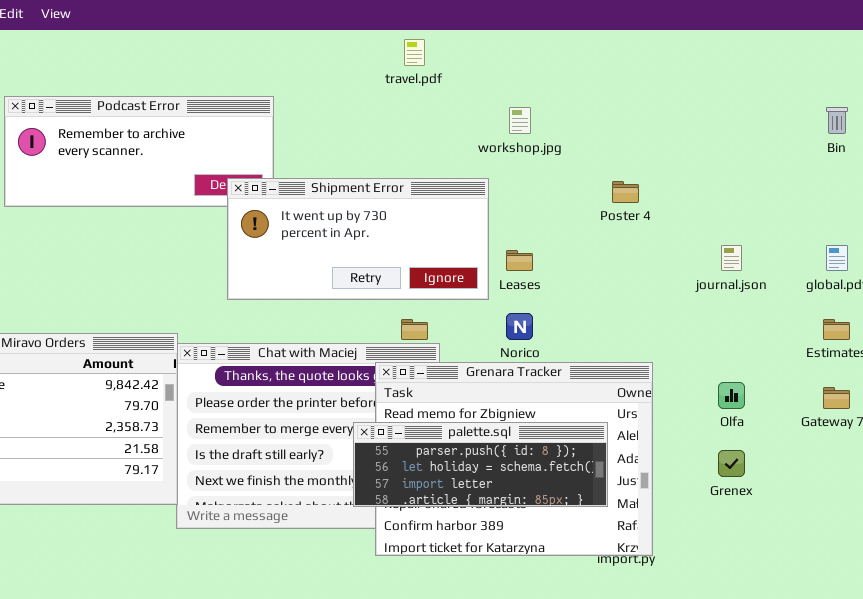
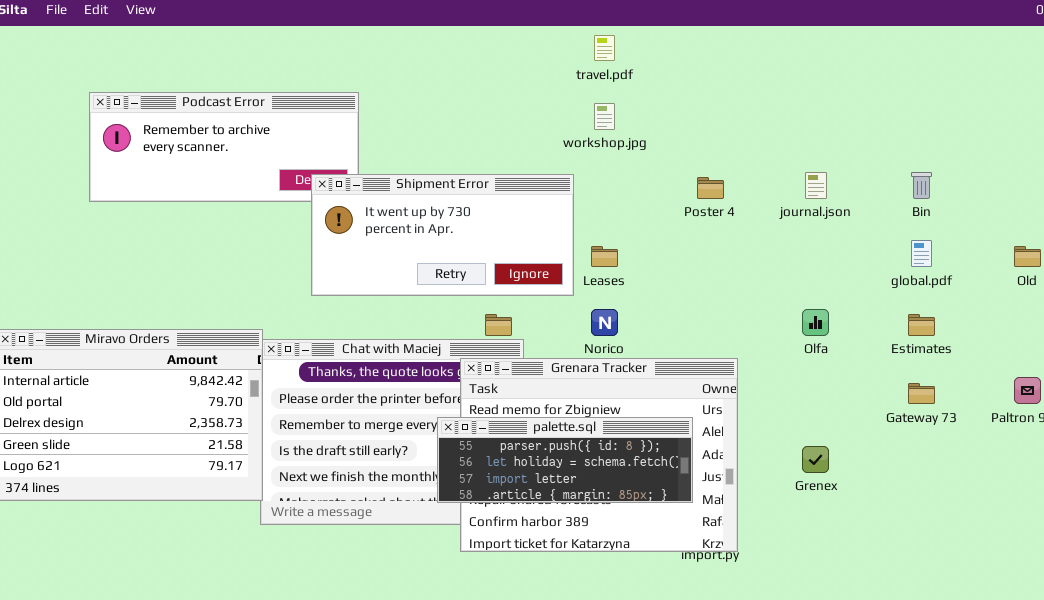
travel.pdf: [404,39,425,66] -> [594,35,615,61], moved
Bin: [826,107,848,134] -> [911,172,932,199], moved
journal.json: [721,245,742,271] -> [805,172,827,199], moved
Olfa: [718,382,745,409] -> [802,309,829,336], moved

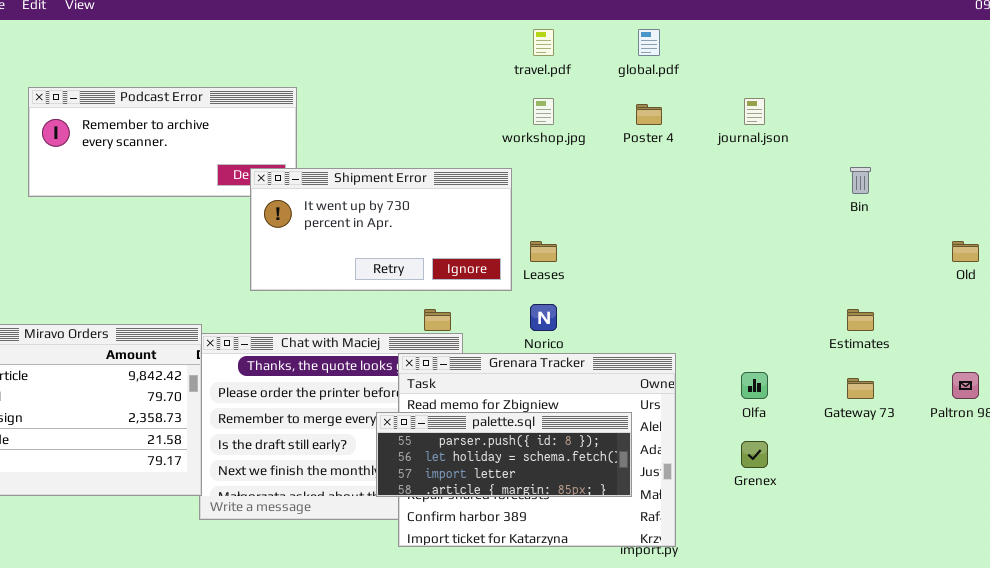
journal.json: [805,172,827,199] -> [744,98,765,125], moved
Poster 4: [697,177,724,199] -> [636,104,662,125], moved
global.pdf: [911,240,932,267] -> [638,29,660,56], moved
Olfa: [802,309,829,336] -> [741,372,768,399], moved

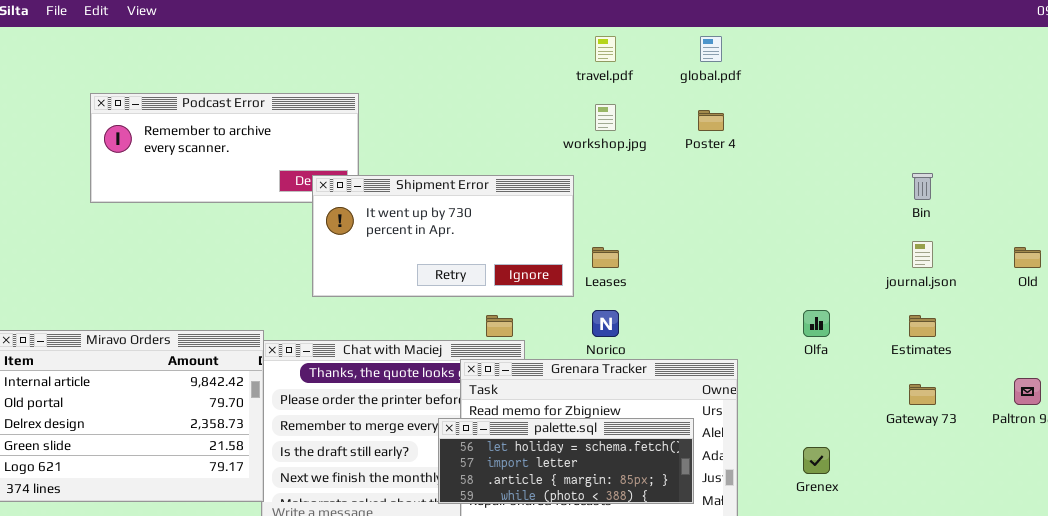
journal.json: [744,98,765,125] -> [912,241,933,268], moved
Olfa: [741,372,768,399] -> [803,310,830,337], moved
palette.sql: [376,412,632,497] -> [438,418,694,504], scrolled down 1 row

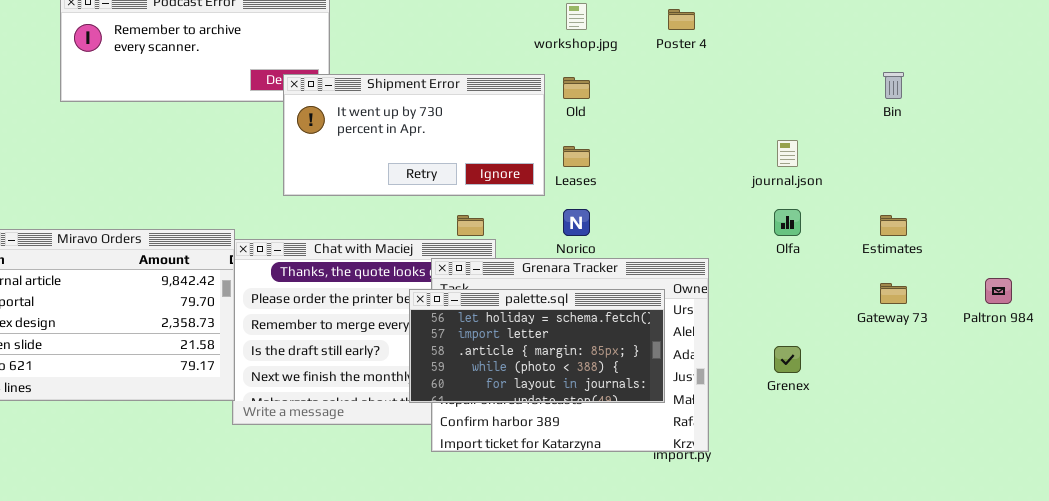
journal.json: [912,241,933,268] -> [777,140,798,167], moved
Old: [1014,247,1041,268] -> [563,77,590,99], moved
palette.sql: [438,418,694,504] -> [409,289,665,403], resized

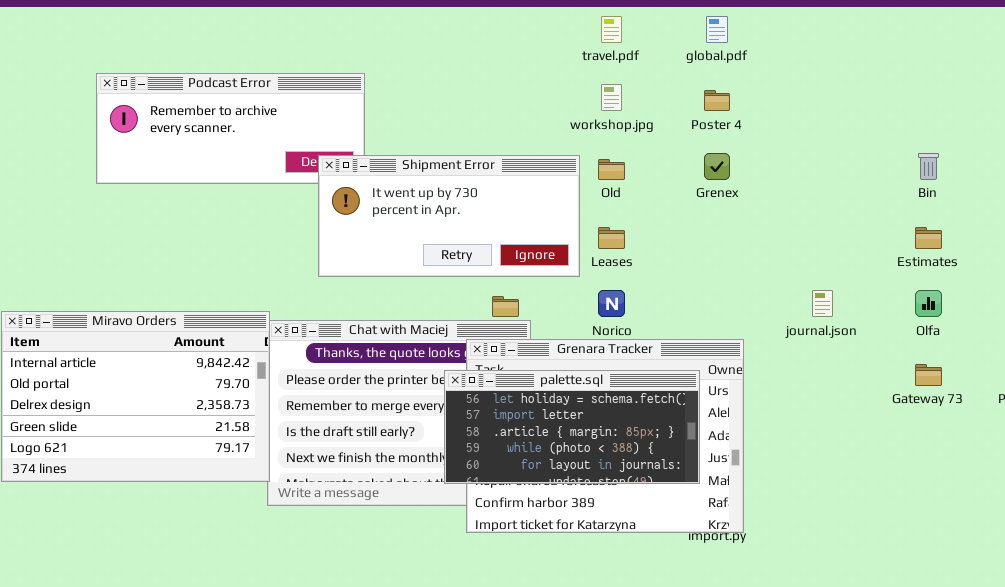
journal.json: [777,140,798,167] -> [812,290,833,317], moved
Olfa: [774,209,801,236] -> [915,290,942,317], moved
Estimates: [880,215,907,236] -> [915,227,942,249], moved
Grenex: [774,346,801,373] -> [704,153,730,180], moved

